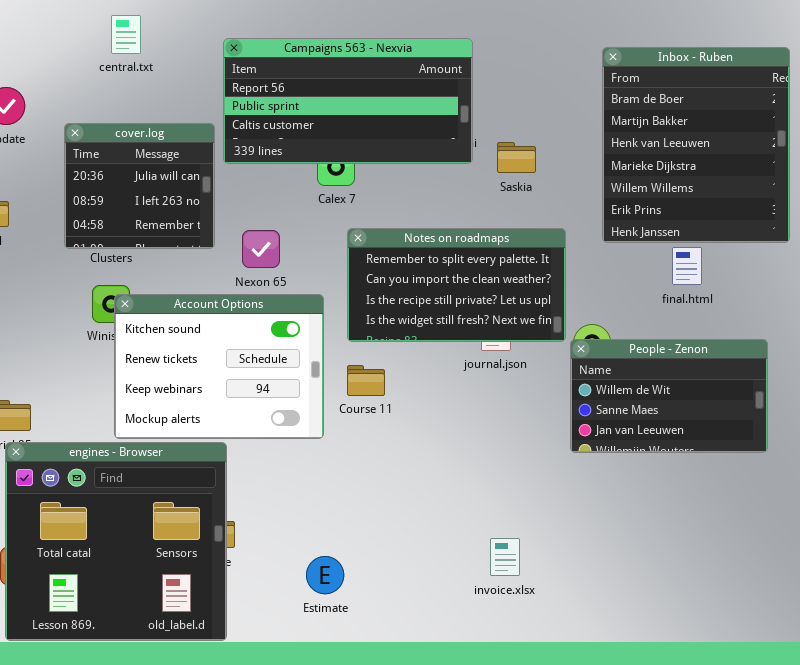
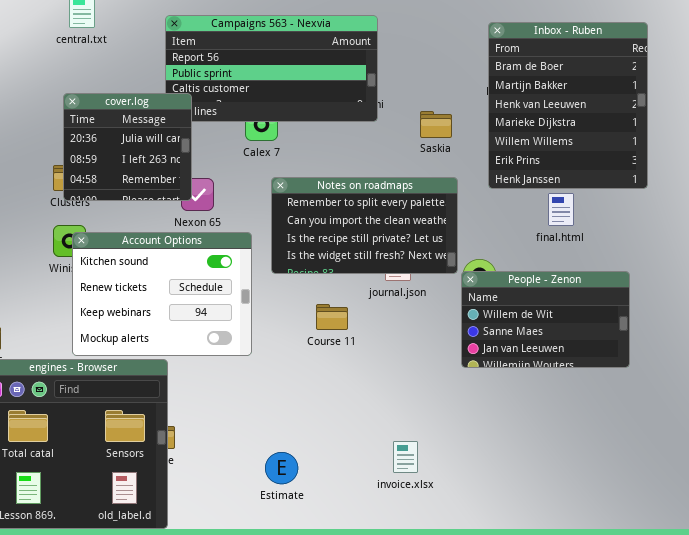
cover.log: [64,123,215,249] -> [63,93,192,201], moved
Saskia: [497,142,536,173] -> [420,111,452,138], moved
Course 11: [347,365,385,396] -> [316,304,348,330], moved
Estimate: [306,556,344,594] -> [265,452,298,484], moved

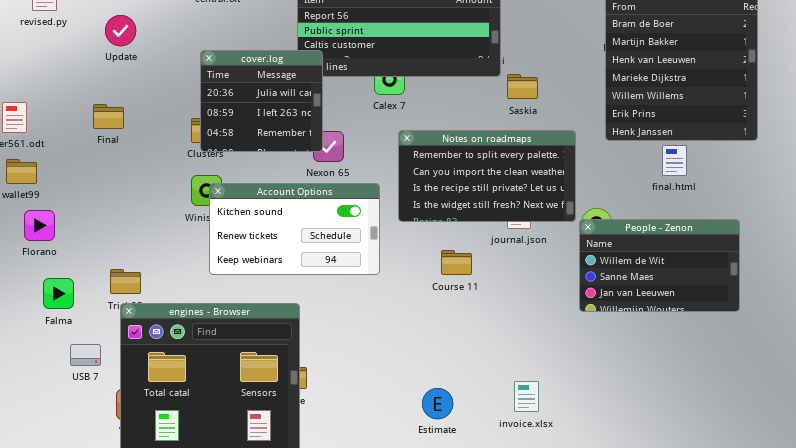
Saskia: [420,111,452,138] -> [507,74,538,99], moved
Account Options: [72,232,252,356] -> [209,183,380,275], resized
Estimate: [265,452,298,484] -> [422,388,453,419], moved

